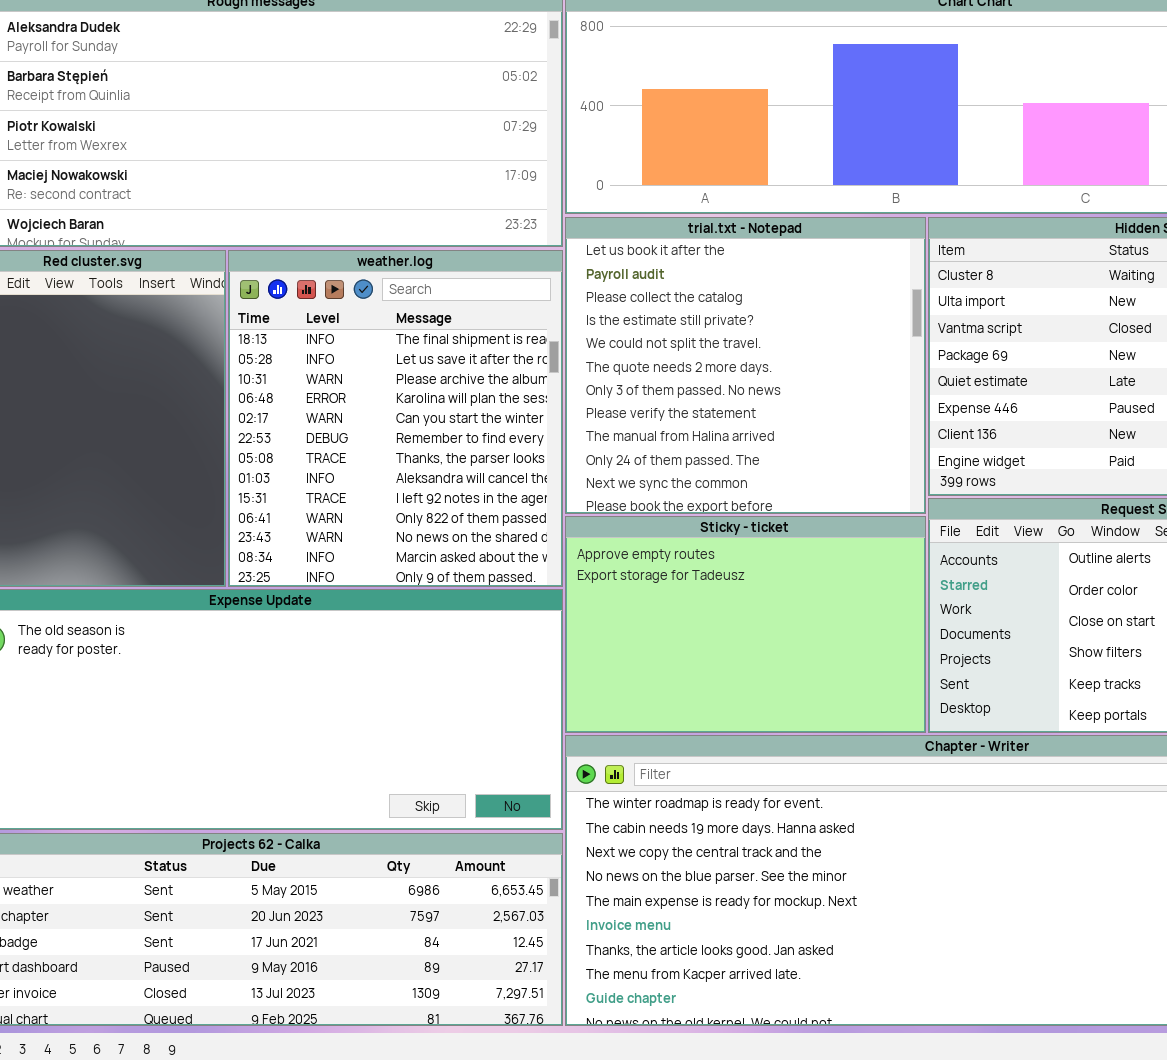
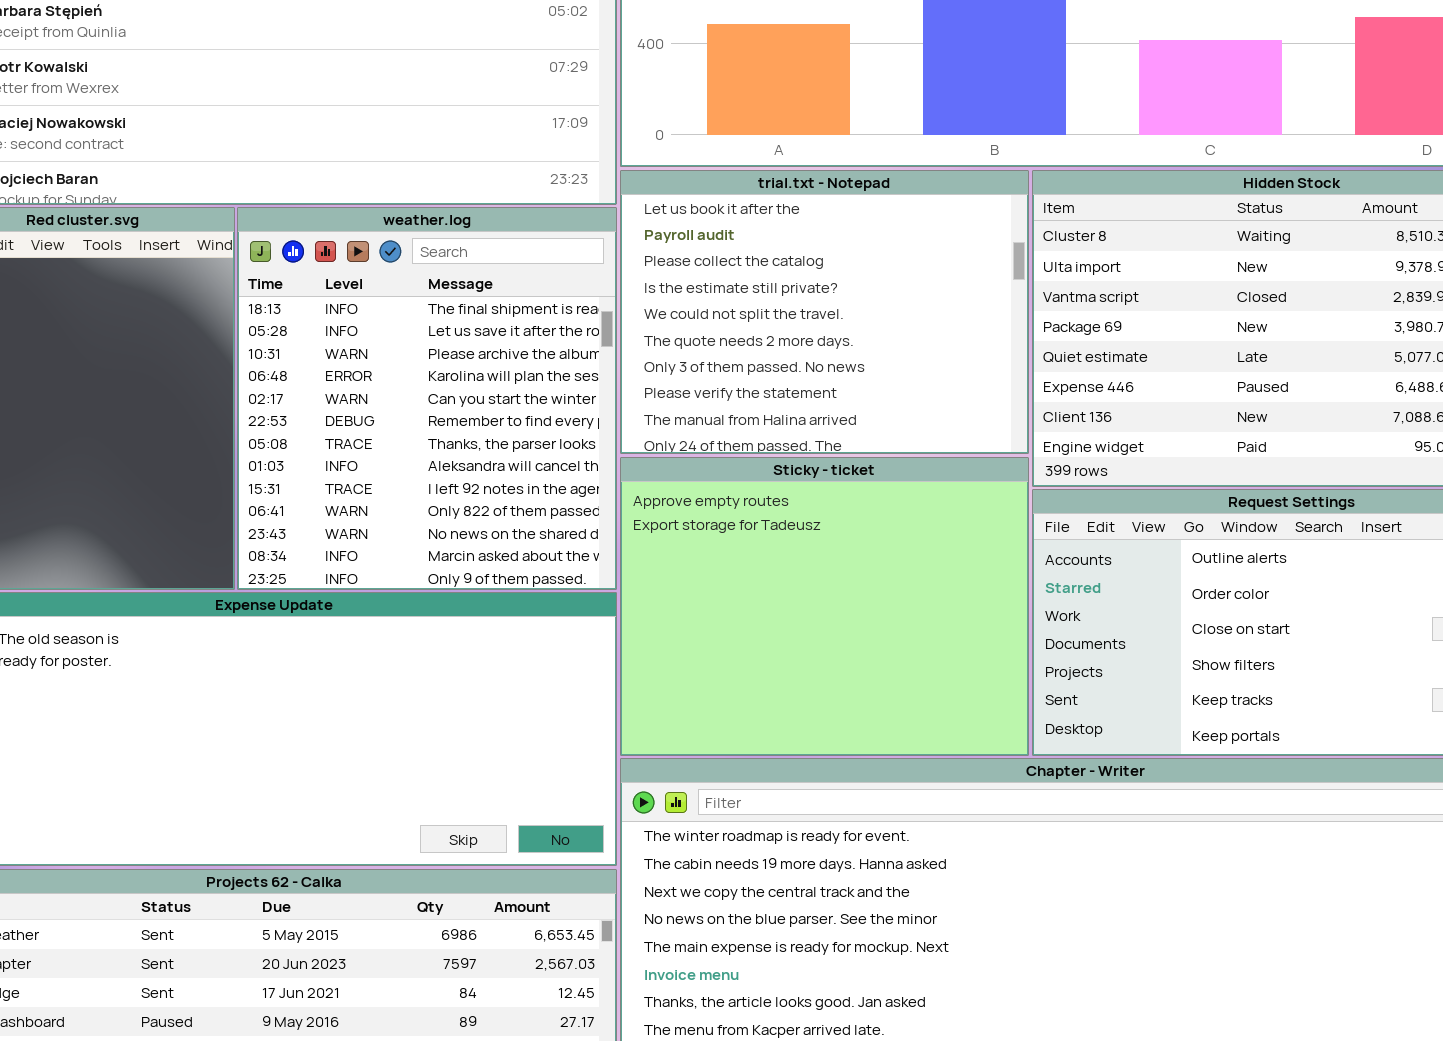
trial.txt - Notepad: [565,217,926,514] -> [620,170,1029,454], resized
Sticky - ticket: [565,516,926,733] -> [620,457,1029,756], resized

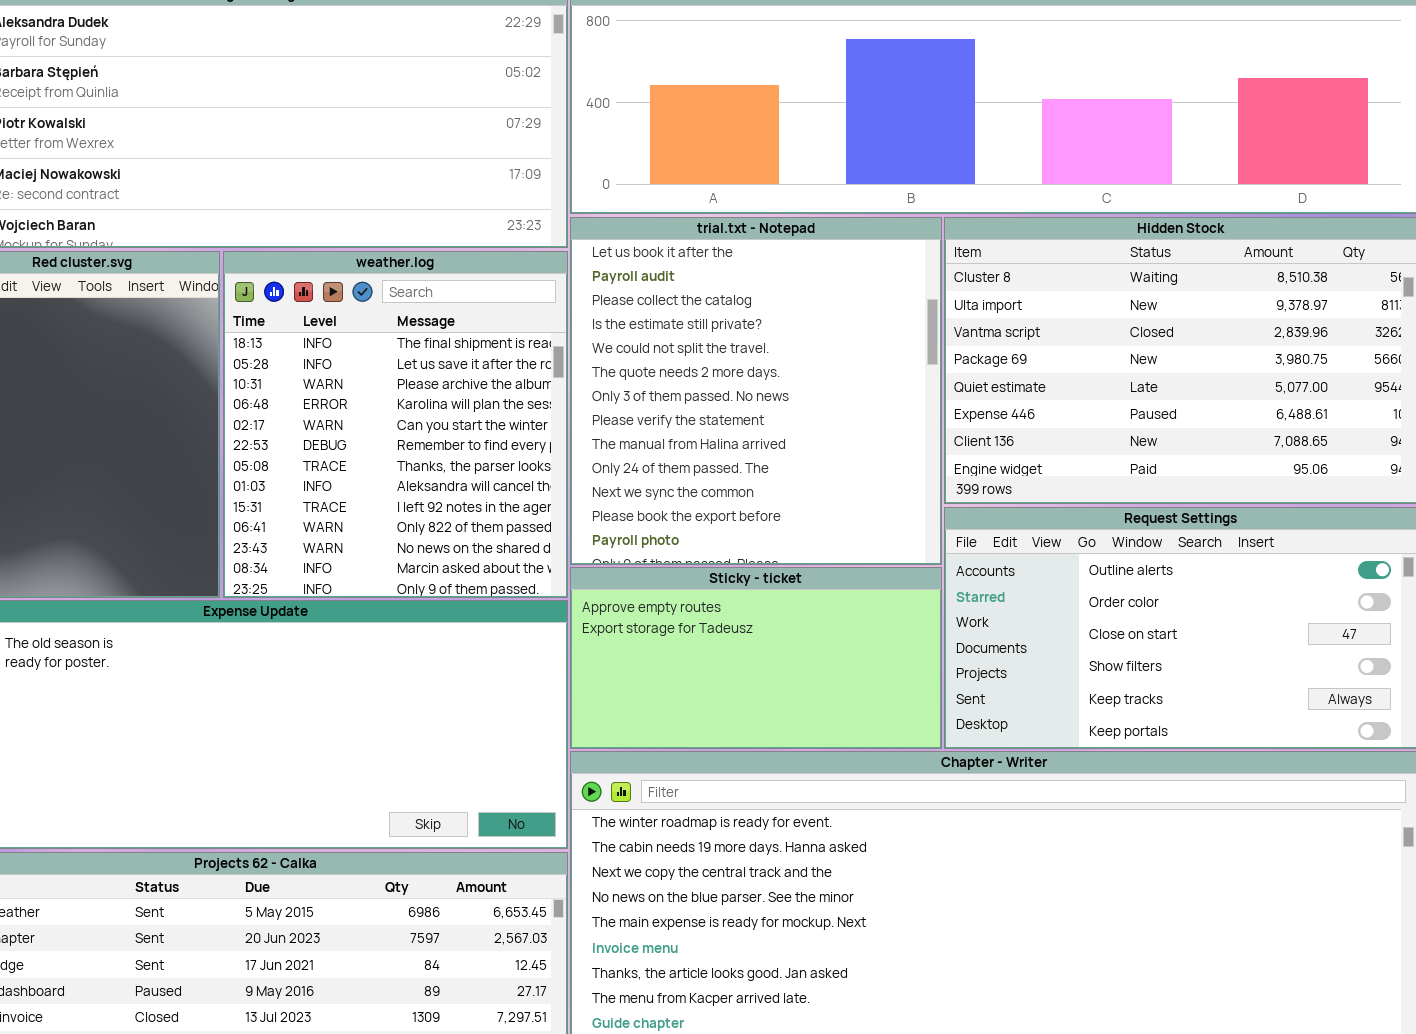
trial.txt - Notepad: [620,170,1029,454] -> [570,217,942,565], resized
Sticky - ticket: [620,457,1029,756] -> [570,567,942,749], resized

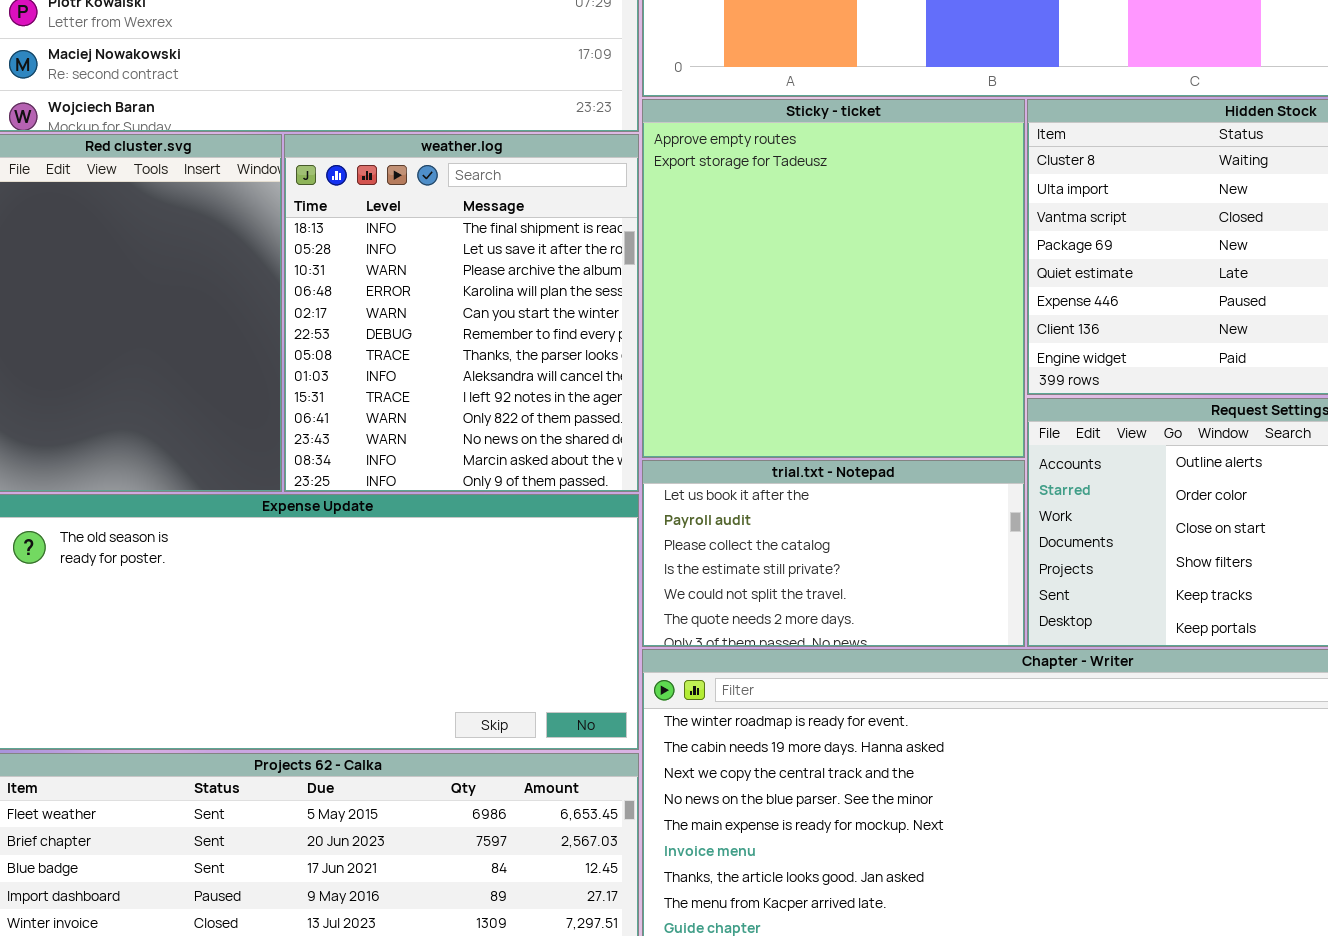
trial.txt - Notepad: [570,217,942,565] -> [642,460,1025,647], moved, resized
Sticky - ticket: [570,567,942,749] -> [642,99,1025,458], moved, resized

